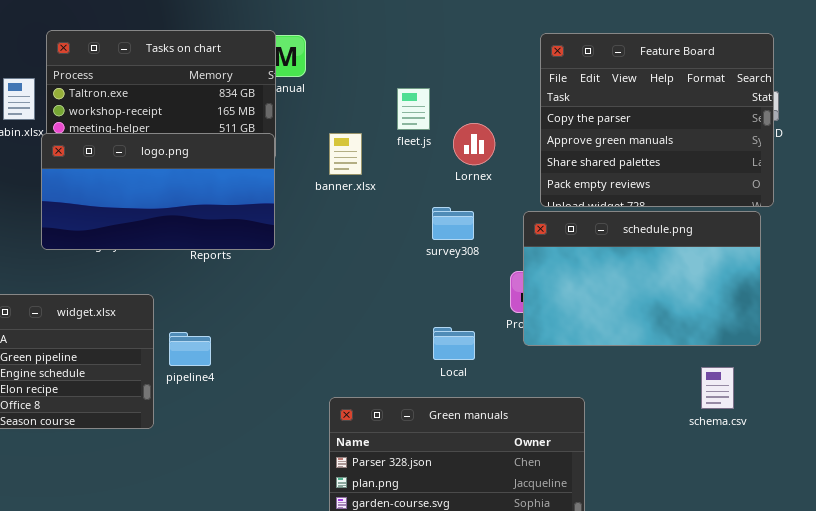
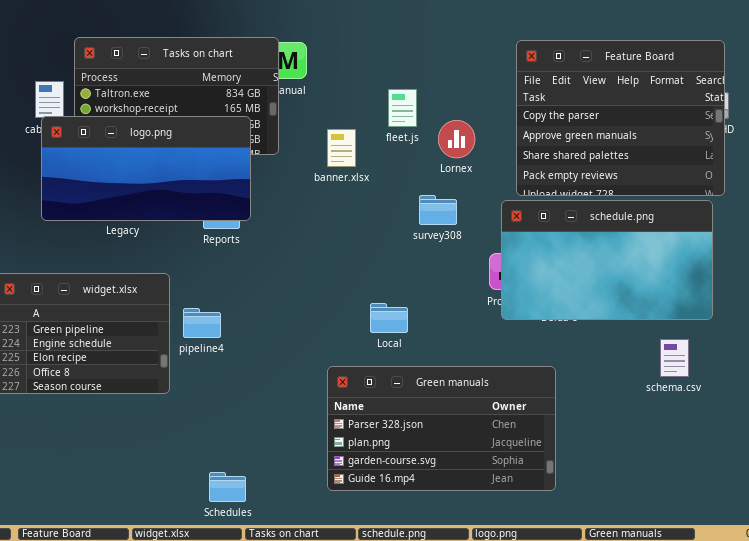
logo.png: [41,133,275,250] -> [41,116,251,221], moved
Local: [433,327,475,360] -> [370,303,408,333], moved

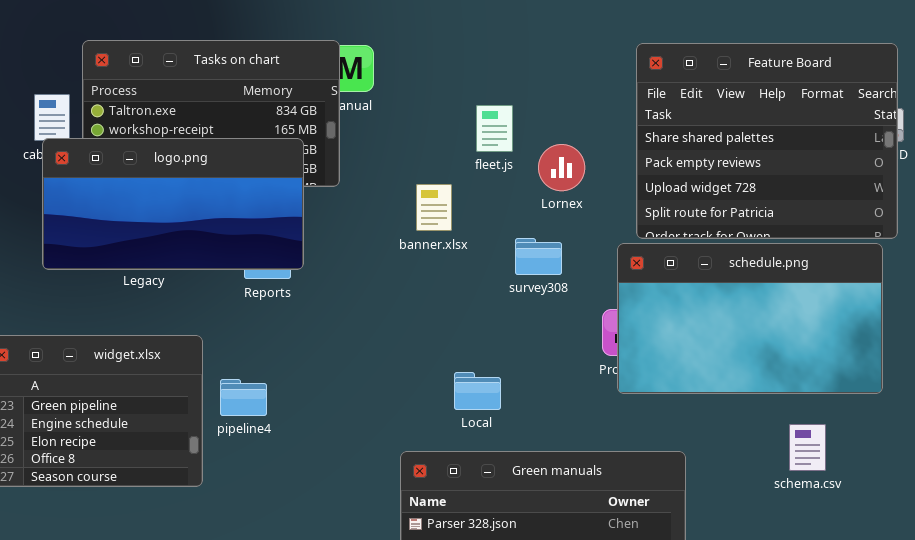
Feature Board: [516,40,725,196] -> [636,43,898,239], scrolled down 2 rows
banner.xlsx: [327,129,356,167] -> [416,184,452,231], moved
schema.csv: [660,339,689,377] -> [789,424,826,471], moved

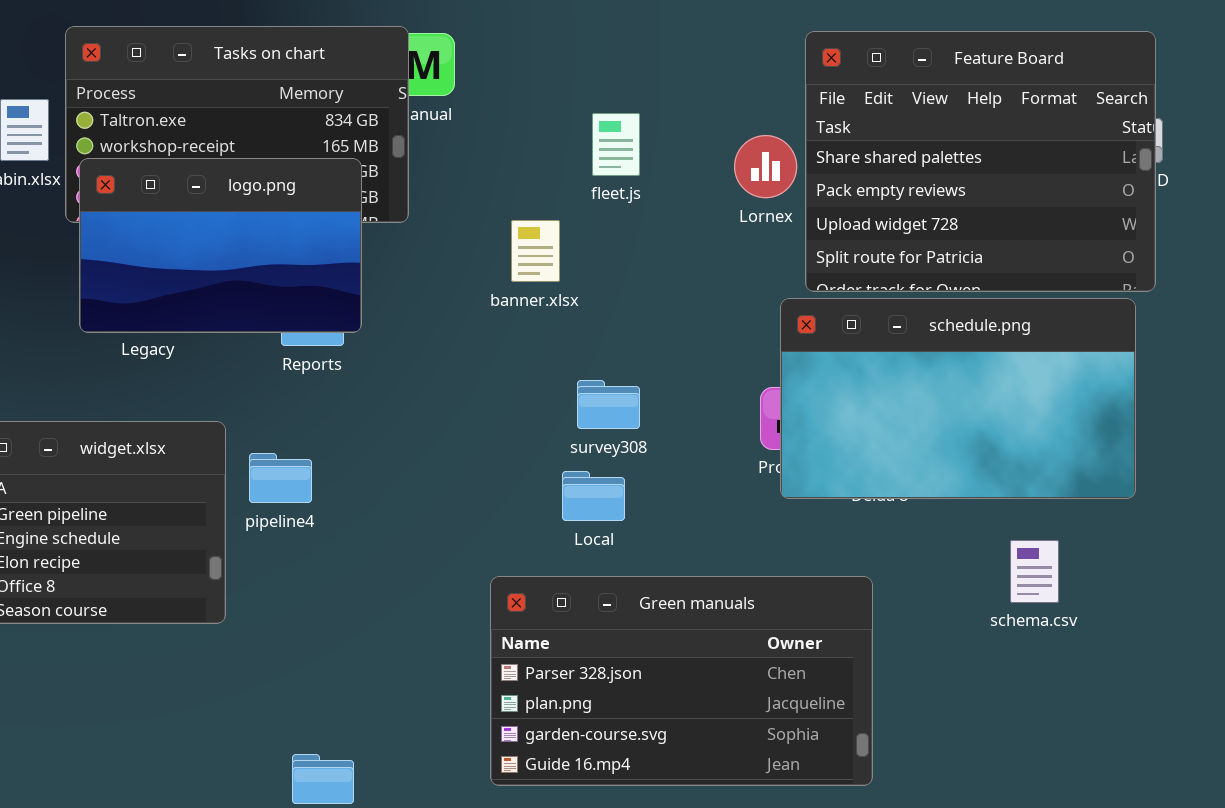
logo.png: [42,138,304,270] -> [79,158,362,333], resized
Lornex: [538,144,585,191] -> [734,135,797,198], moved
survey308: [515,238,562,275] -> [577,380,640,429], moved
pipeline4: [220,379,267,416] -> [249,453,312,503], moved

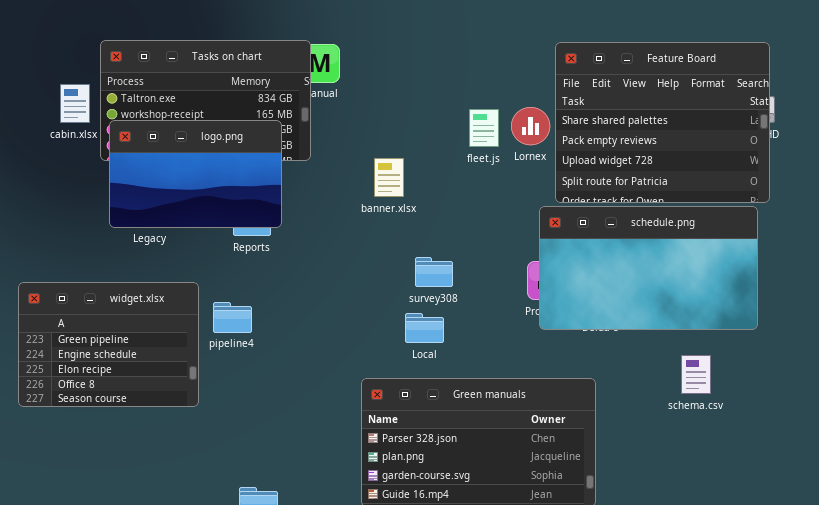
fleet.js: [592,113,640,176] -> [469,109,499,147], moved

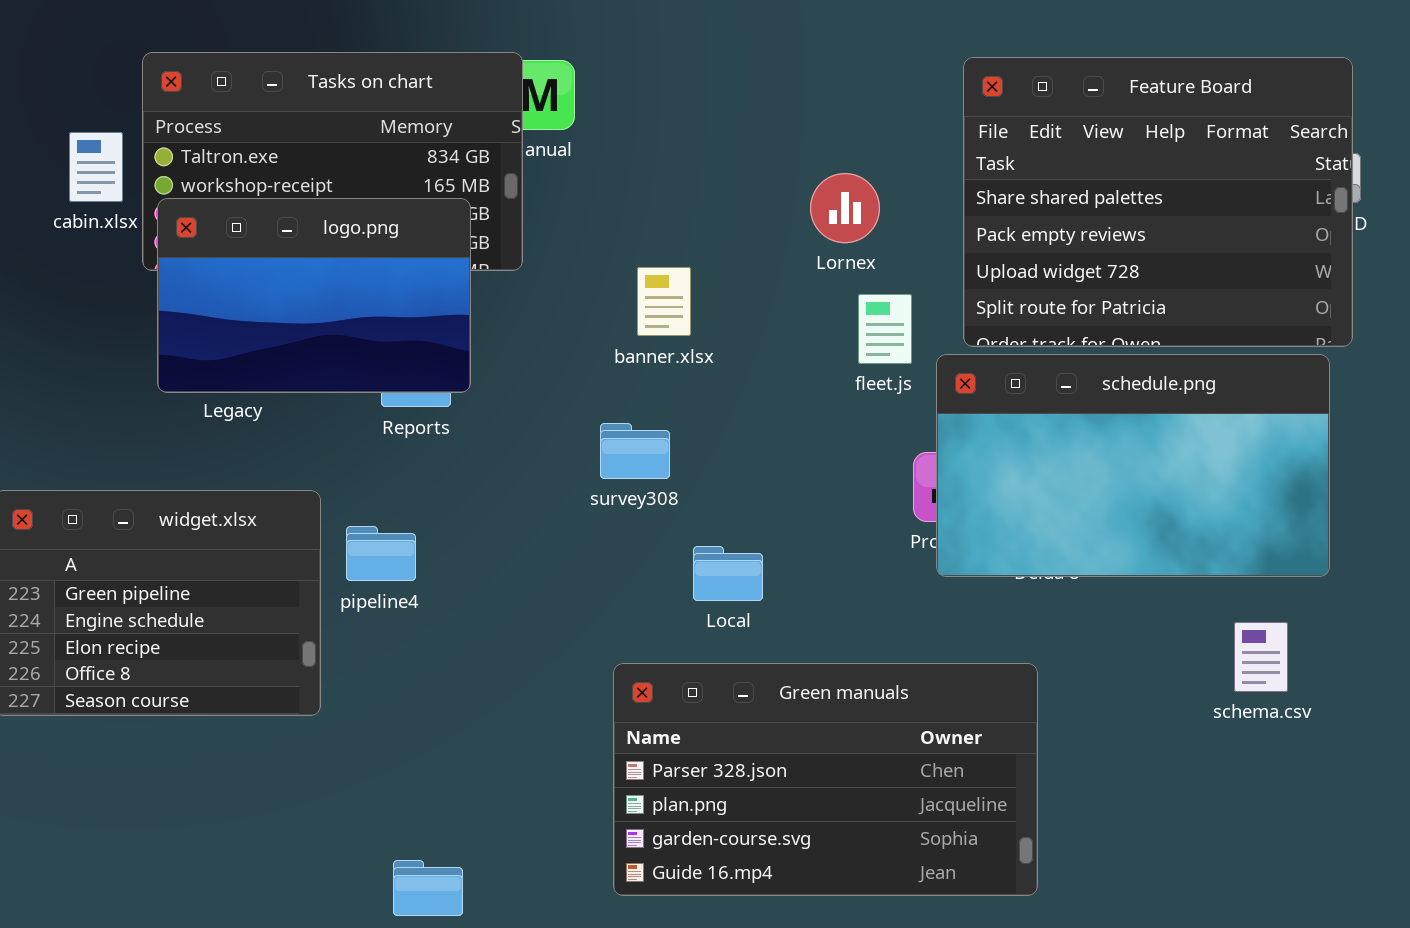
Lornex: [511,107,550,145] -> [810,173,880,243], moved
fleet.js: [469,109,499,147] -> [858,294,912,364], moved
survey308: [415,257,453,287] -> [600,423,670,479], moved
schema.csv: [681,355,711,394] -> [1234,622,1288,692], moved

